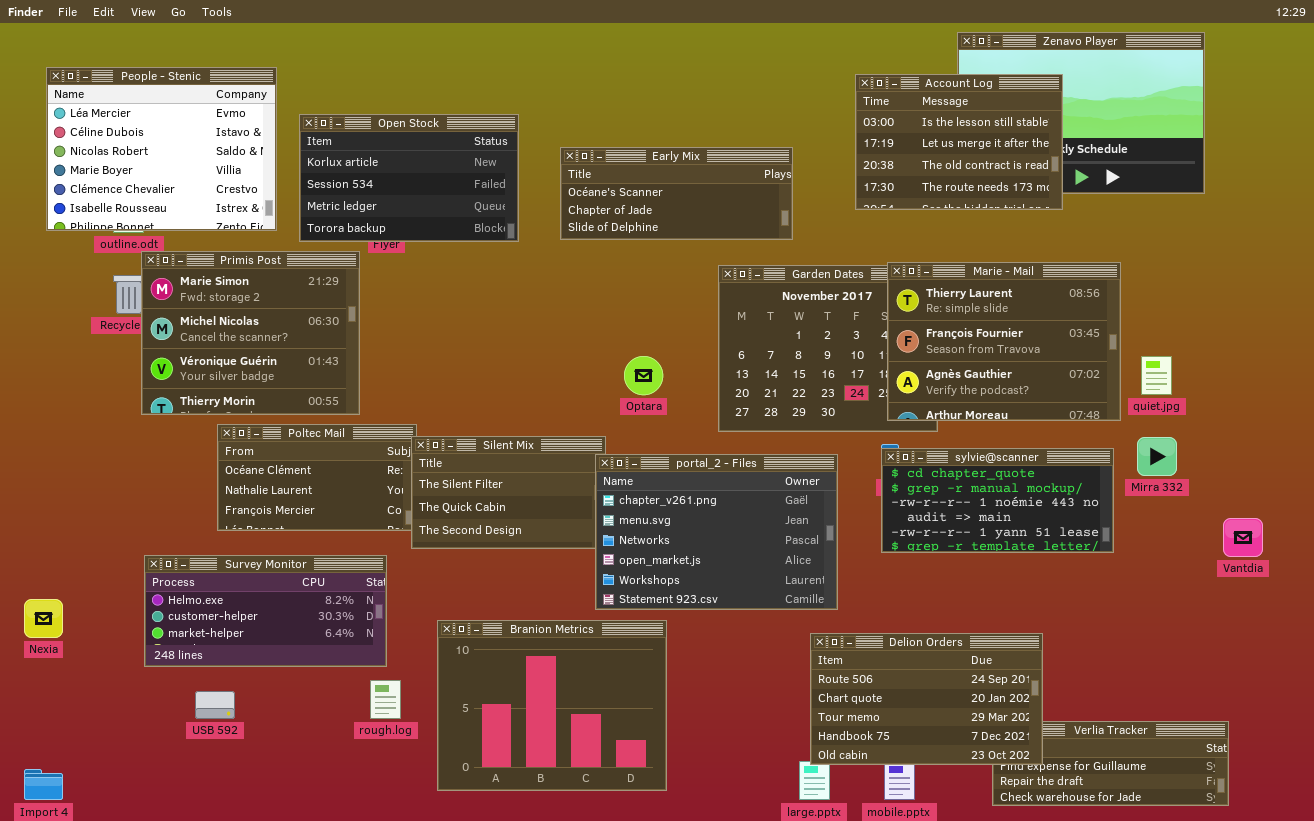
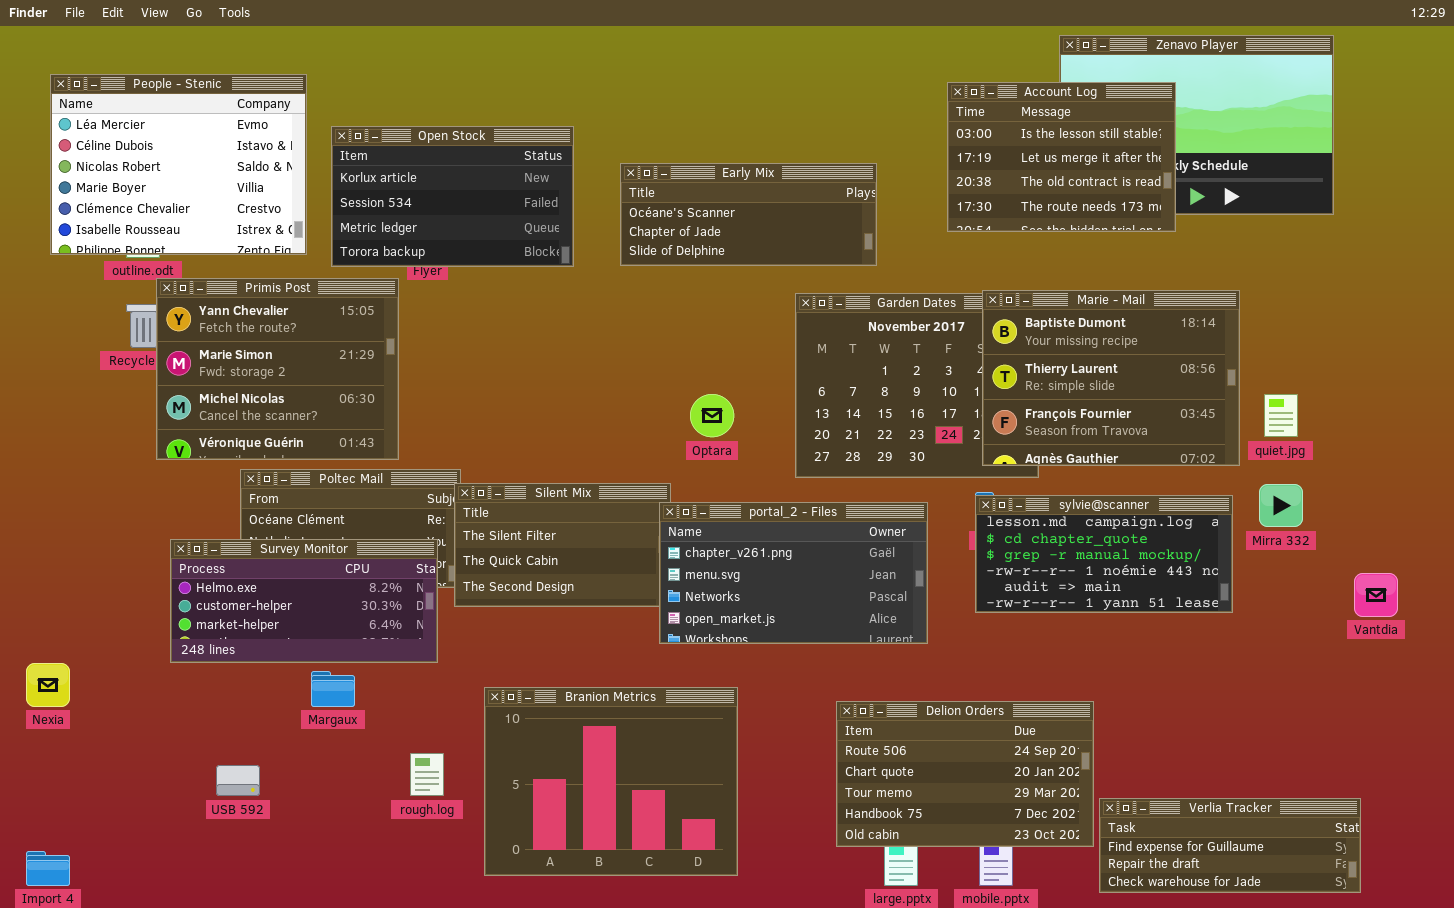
Primis Post: [141,251,360,415] -> [156,278,399,460], scrolled up 1 row
Marie - Mail: [887,262,1121,421] -> [982,290,1240,466], scrolled up 1 row
sylvie@scanner: [881,448,1114,553] -> [975,495,1233,613], scrolled up 1 row
portal_2 - Files: [595,454,838,610] -> [659,502,928,644], resized
Survey Monitor: [144,555,387,667] -> [170,539,438,663], moved
Delion Orders: [810,633,1043,765] -> [836,701,1094,847], moved

